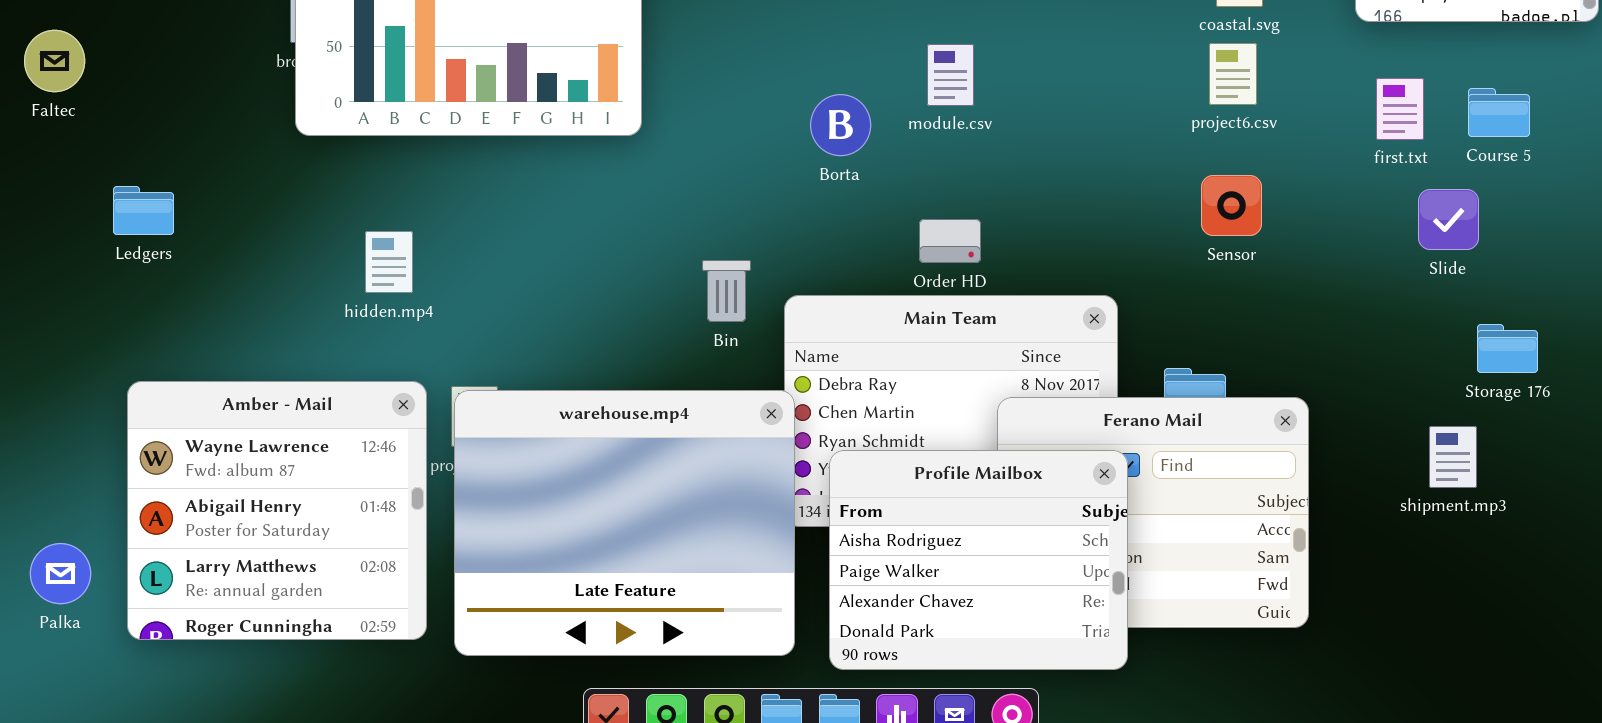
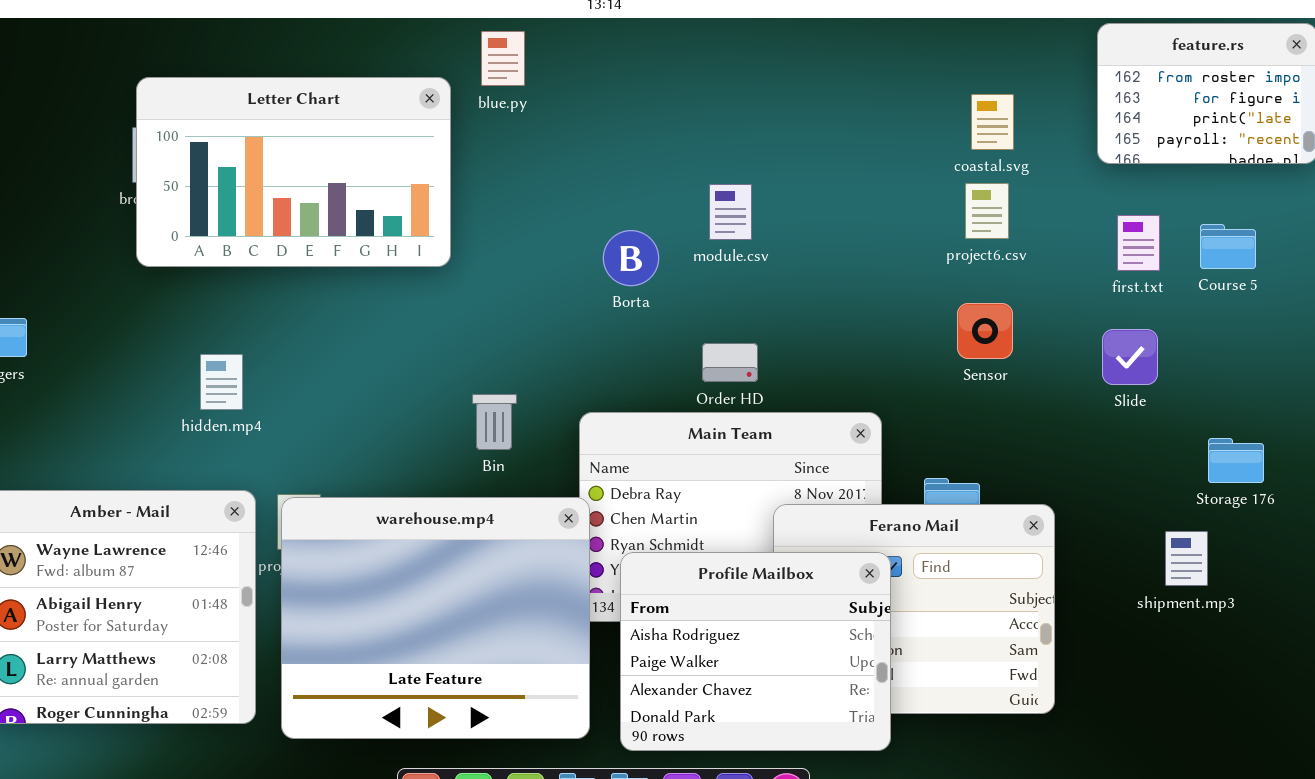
Slide: [1418,189,1479,250] -> [1102,329,1158,385], moved
Bin: [702,260,751,322] -> [472,394,517,450], moved

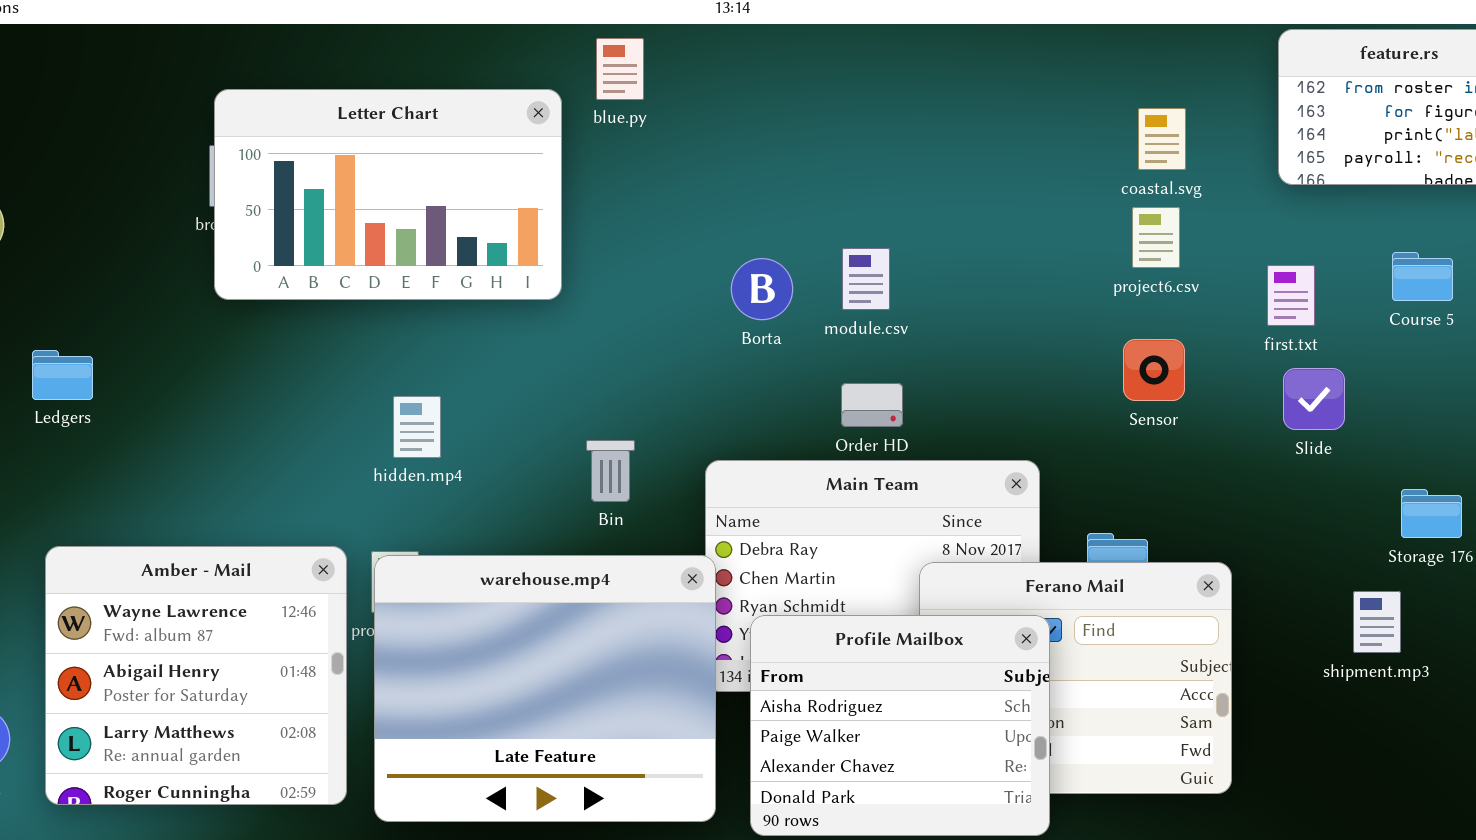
module.csv: [709,184,752,240] -> [842,248,890,310], moved
first.txt: [1117,215,1160,271] -> [1267,265,1315,326], moved
hidden.mp4: [200,354,243,410] -> [393,396,441,458], moved

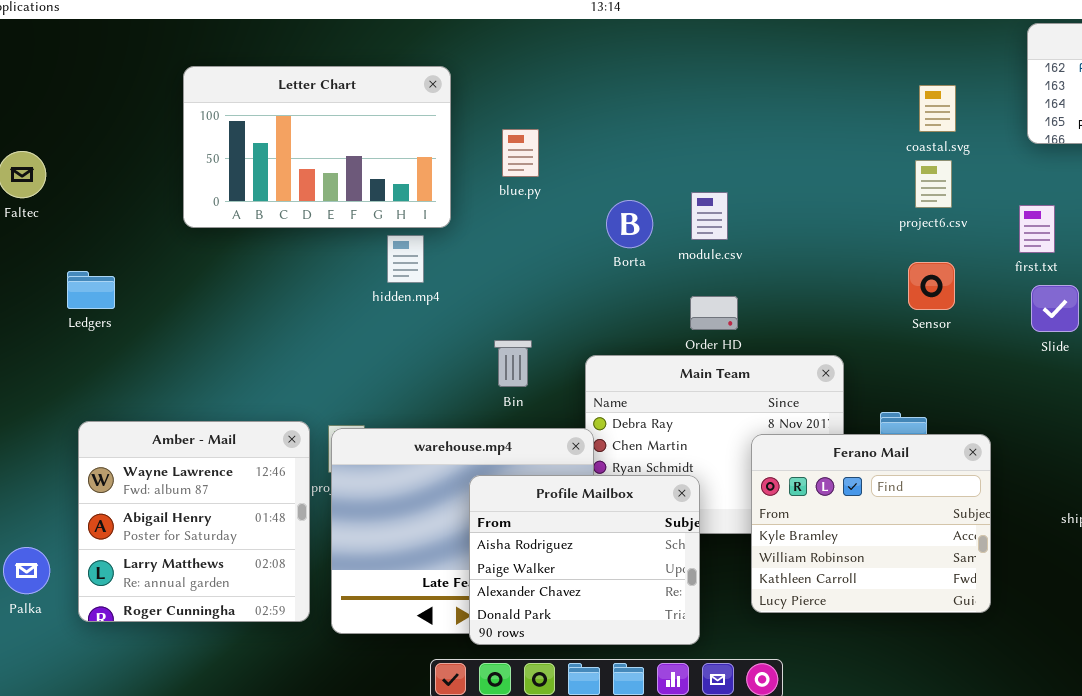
blue.py: [596,38,644,100] -> [502,129,539,177], moved
Letter Chart: [214,89,562,300] -> [183,66,451,228], moved
hidden.mp4: [393,396,441,458] -> [387,235,424,283], moved
Profile Mailbox: [750,615,1050,836] -> [469,475,700,645], moved

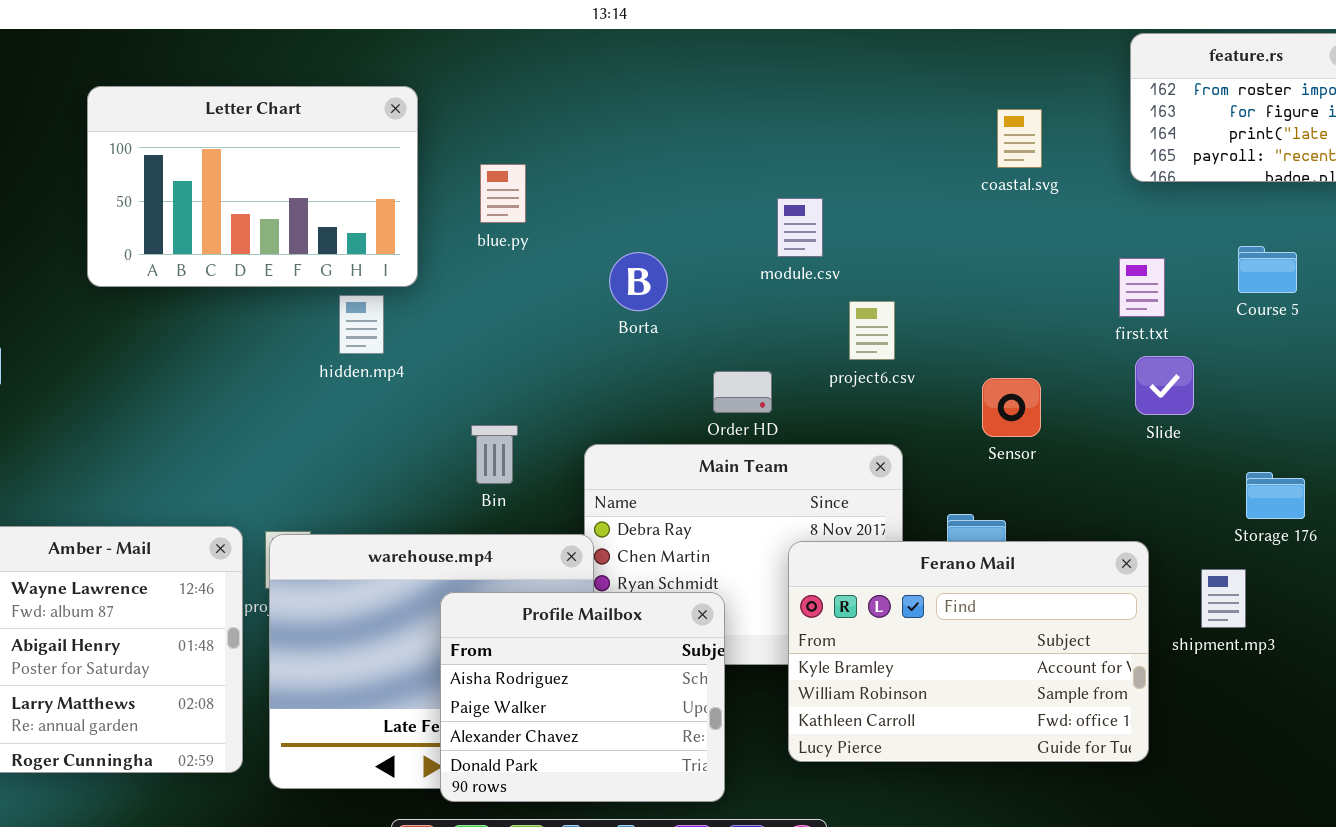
project6.csv: [915,160,952,208] -> [849,301,895,360], moved
module.csv: [691,192,728,240] -> [777,198,823,257], moved
Sensor: [908,262,955,310] -> [982,378,1041,437], moved
Ferano Mail: [751,434,991,613] -> [788,541,1149,762], resized

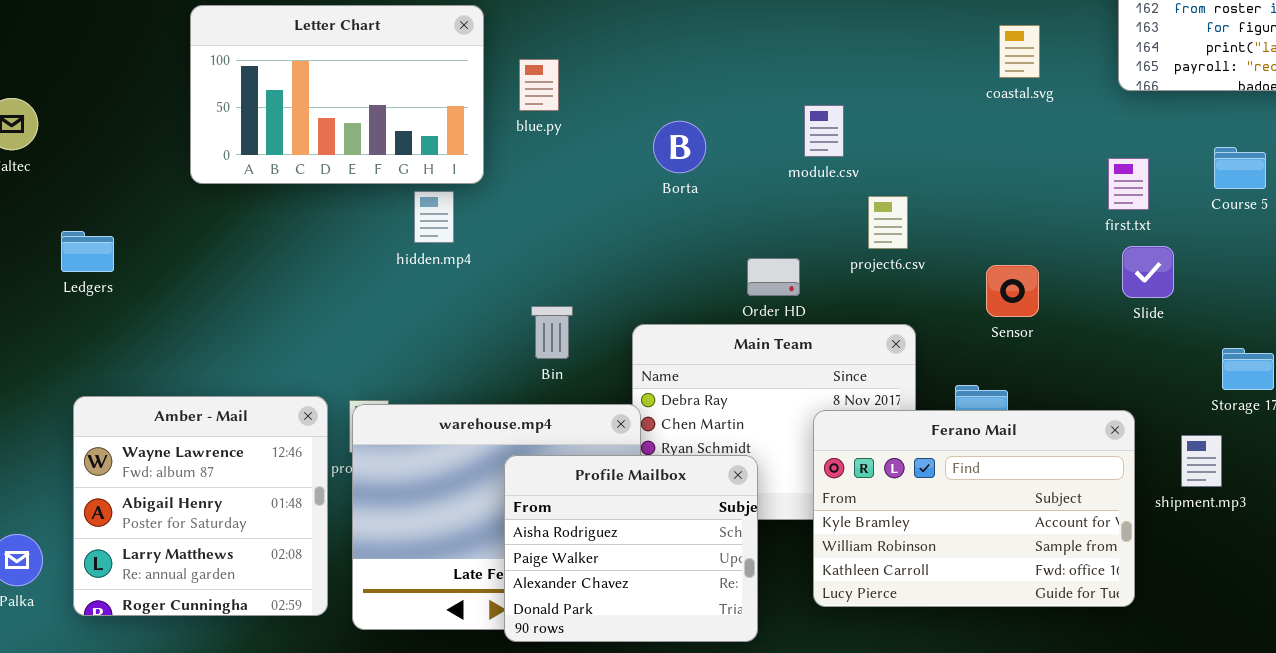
blue.py: [480,164,526,223] -> [519,59,559,111], moved
Borta: [609,252,668,311] -> [653,121,706,173], moved

